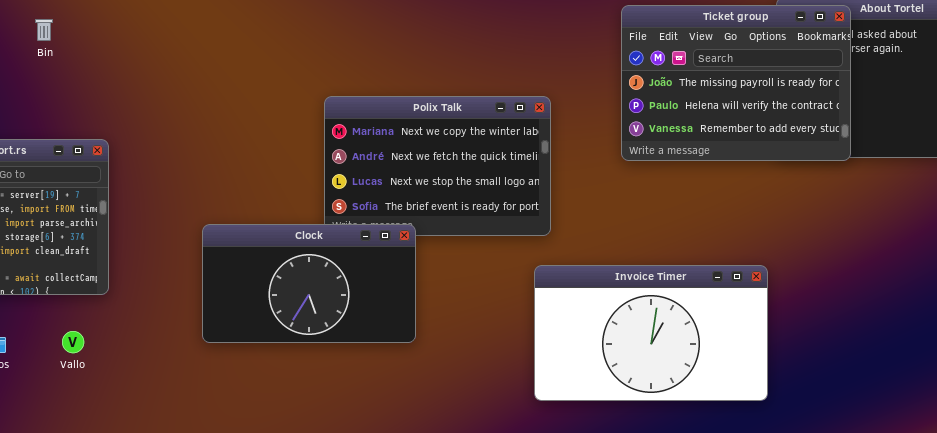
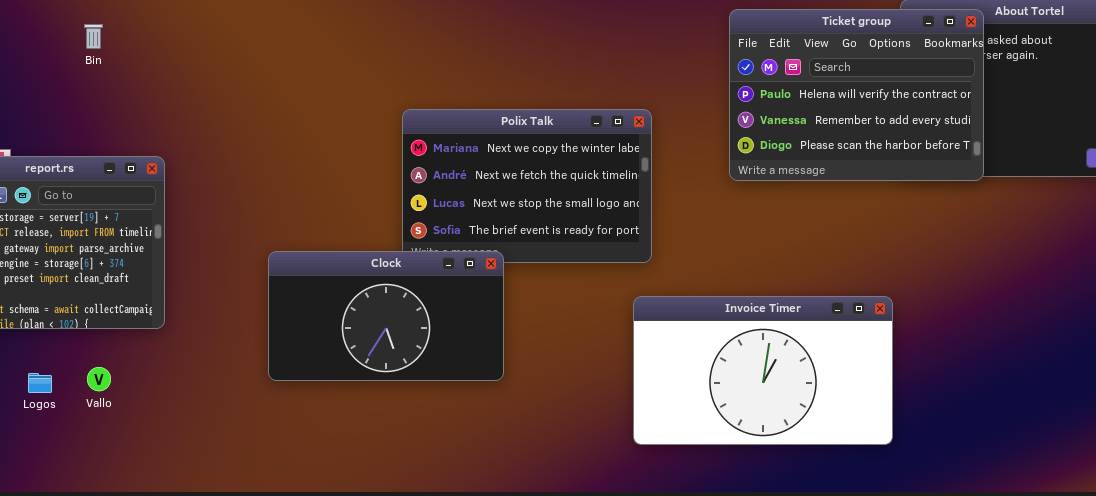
Ticket group: [621,5,851,161] -> [729,9,984,181], scrolled down 1 row
Vallo: [62,331,84,353] -> [87,367,111,391], moved

